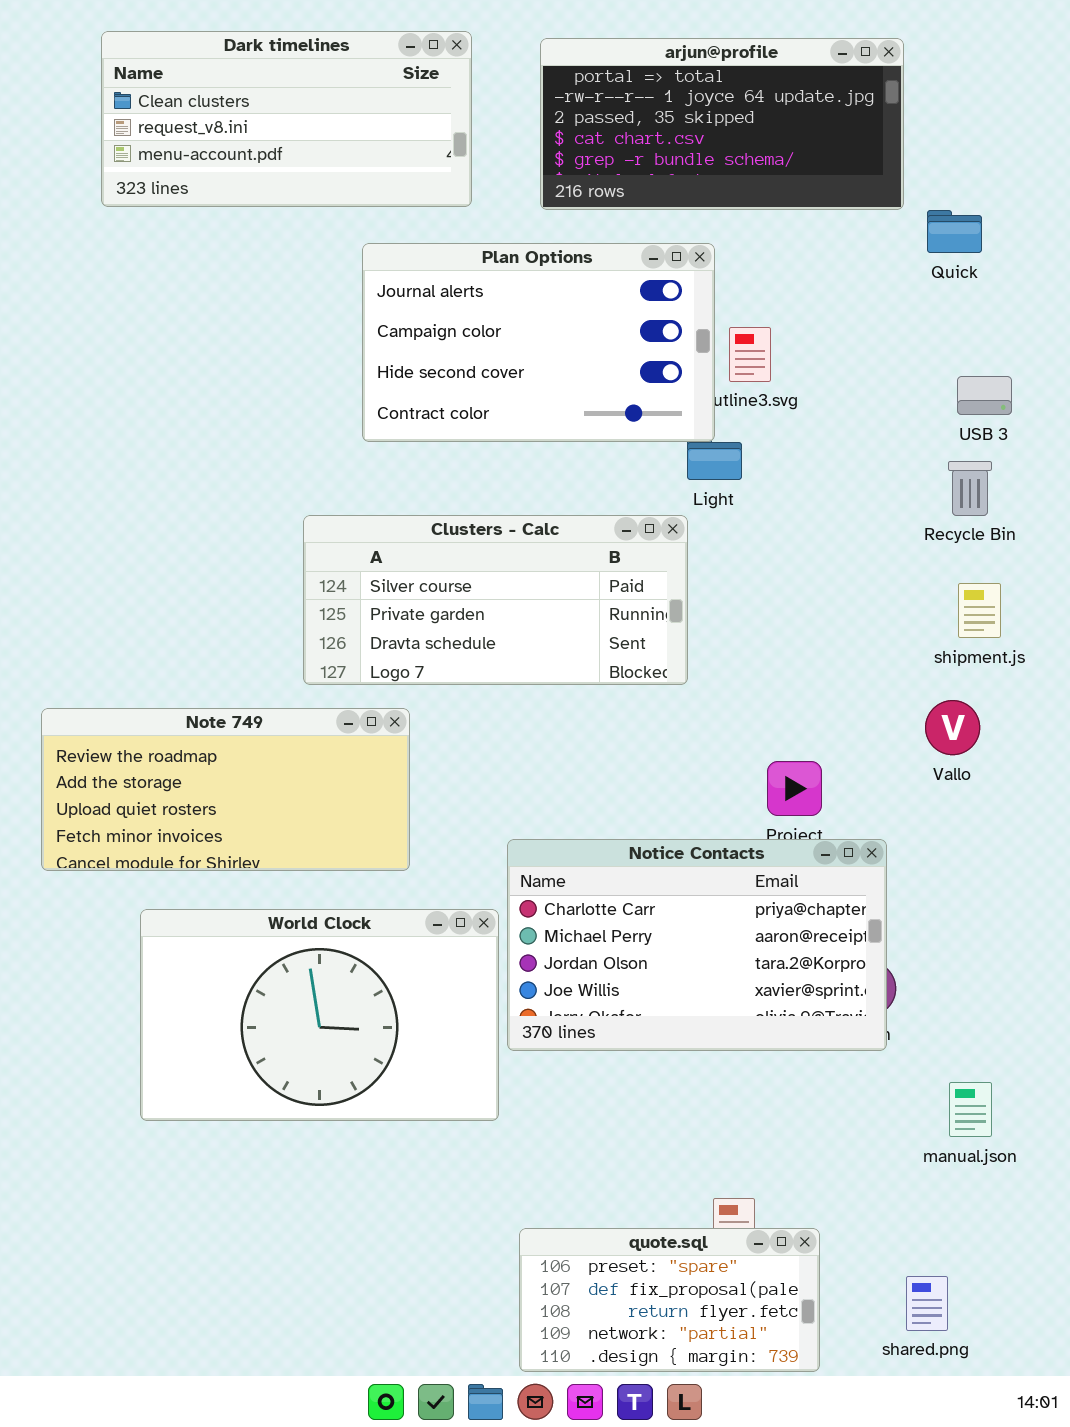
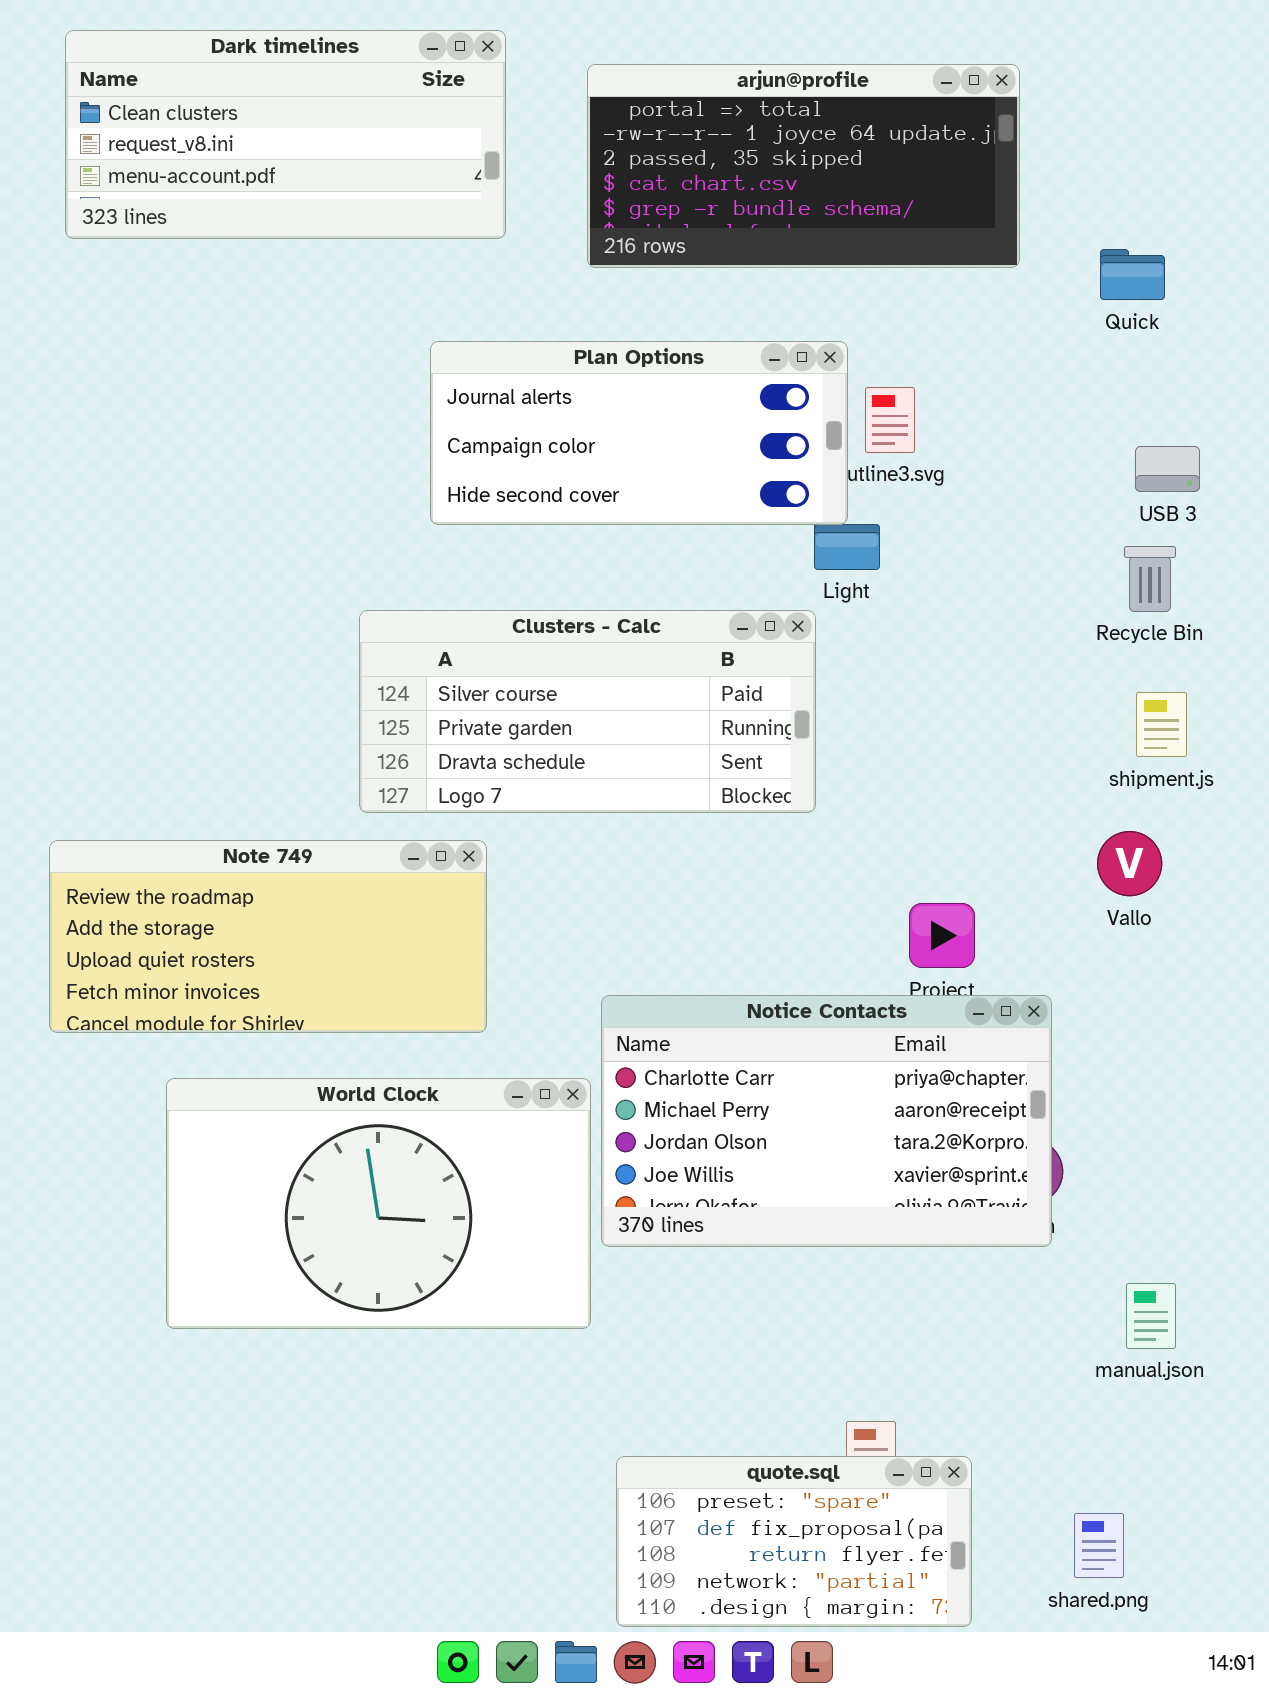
Dark timelines: [101,31,472,207] -> [65,30,506,239], moved
arjun@profile: [540,38,904,210] -> [587,64,1020,268], moved
Plan Options: [362,243,715,442] -> [430,341,848,525], resized

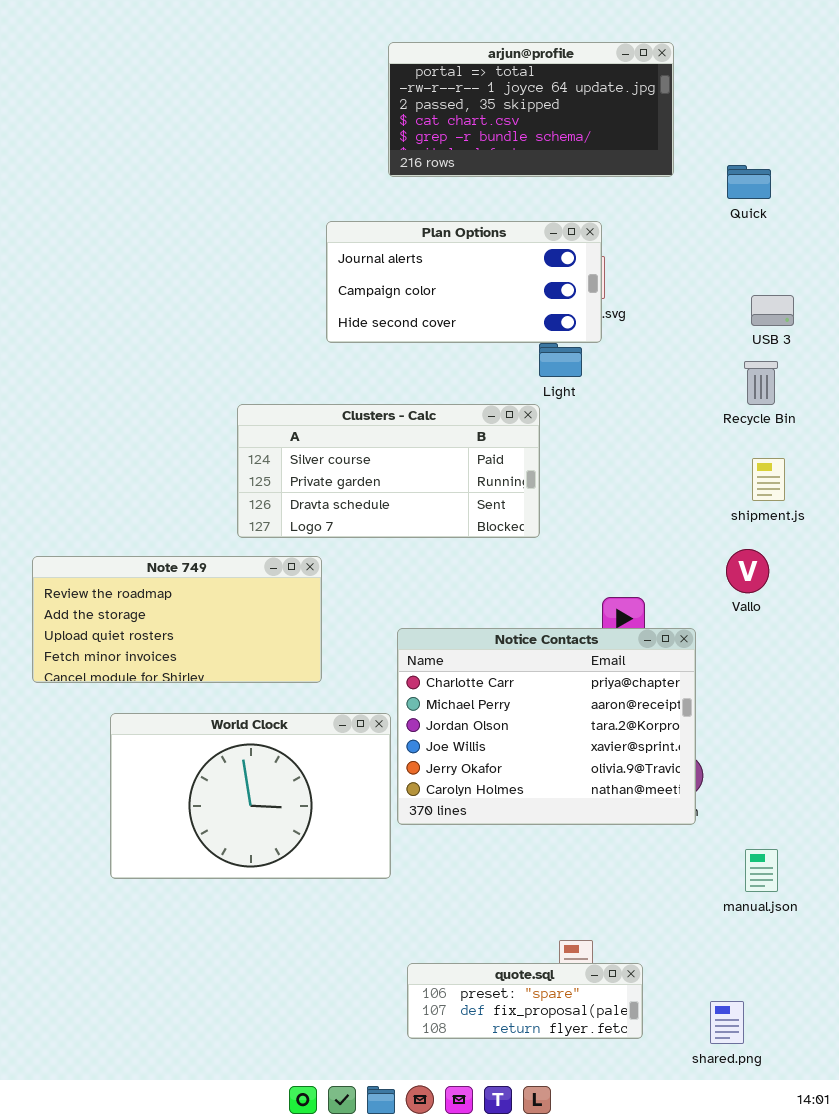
Dark timelines: [65,30,506,239] -> none, closed
Plan Options: [430,341,848,525] -> [326,221,602,343], moved
Notice Contacts: [601,995,1052,1247] -> [397,628,696,825], resized
quote.sql: [616,1456,972,1627] -> [407,963,643,1039], resized

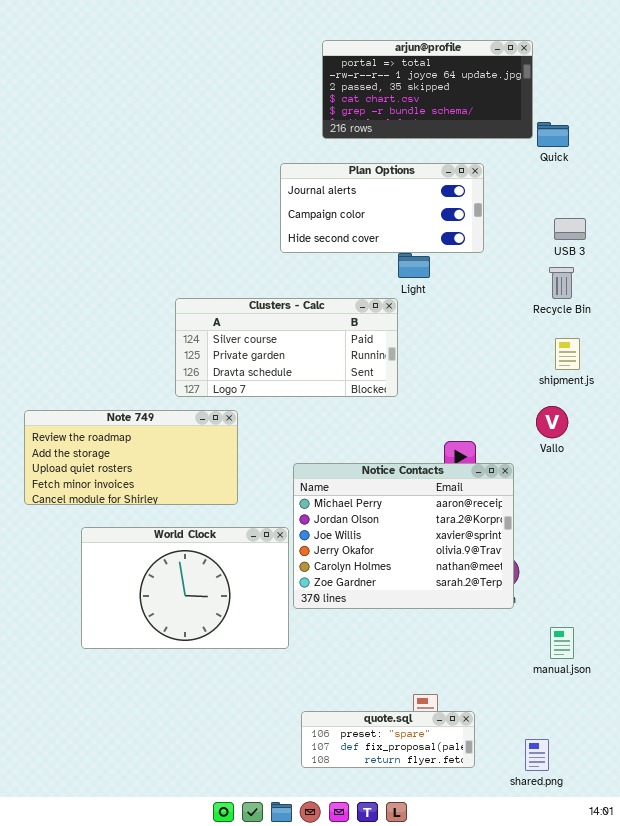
arjun@profile: [388,42,674,177] -> [322,40,533,139], moved
Plan Options: [326,221,602,343] -> [280,163,484,253], moved
Notice Contacts: [397,628,696,825] -> [293,463,514,609], scrolled down 1 row

